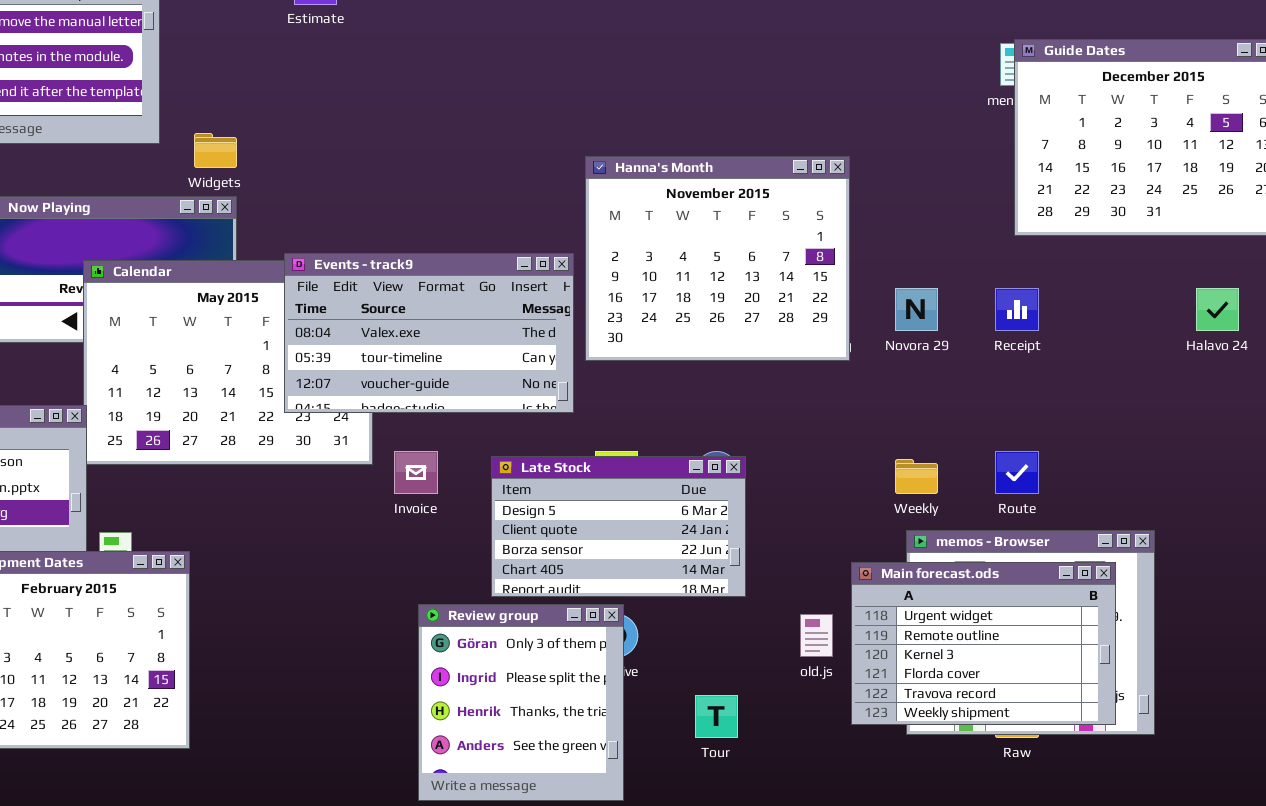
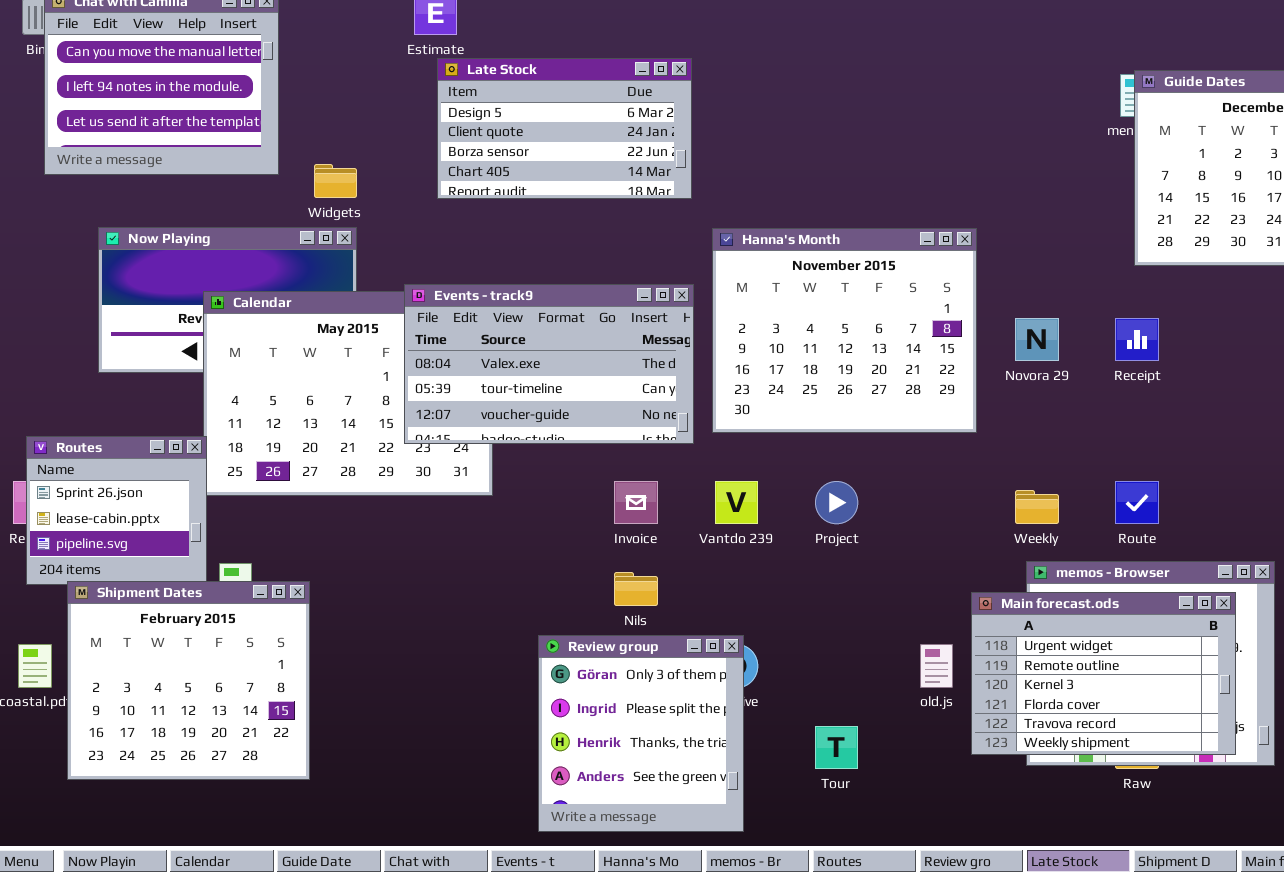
Hanna's Month: [585,156,850,361] -> [712,228,977,433], moved
Invoice: [394,451,438,494] -> [614,481,658,524], moved
Late Stock: [491,456,746,597] -> [437,58,692,199], moved

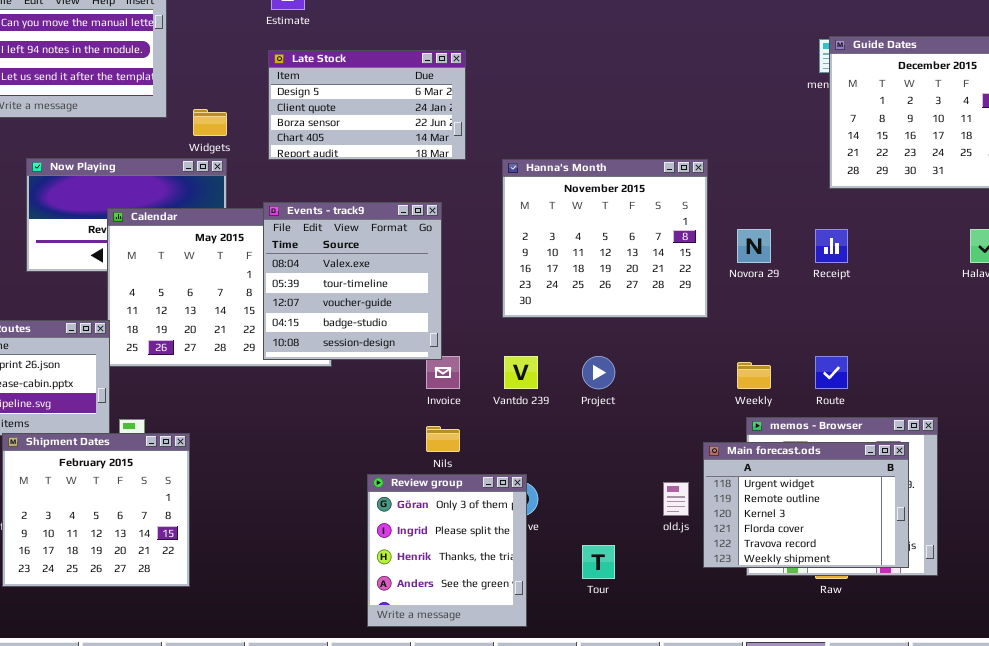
Late Stock: [437,58,692,199] -> [268,50,466,160], moved
Events - track9: [404,284,694,444] -> [263,202,442,360], resized

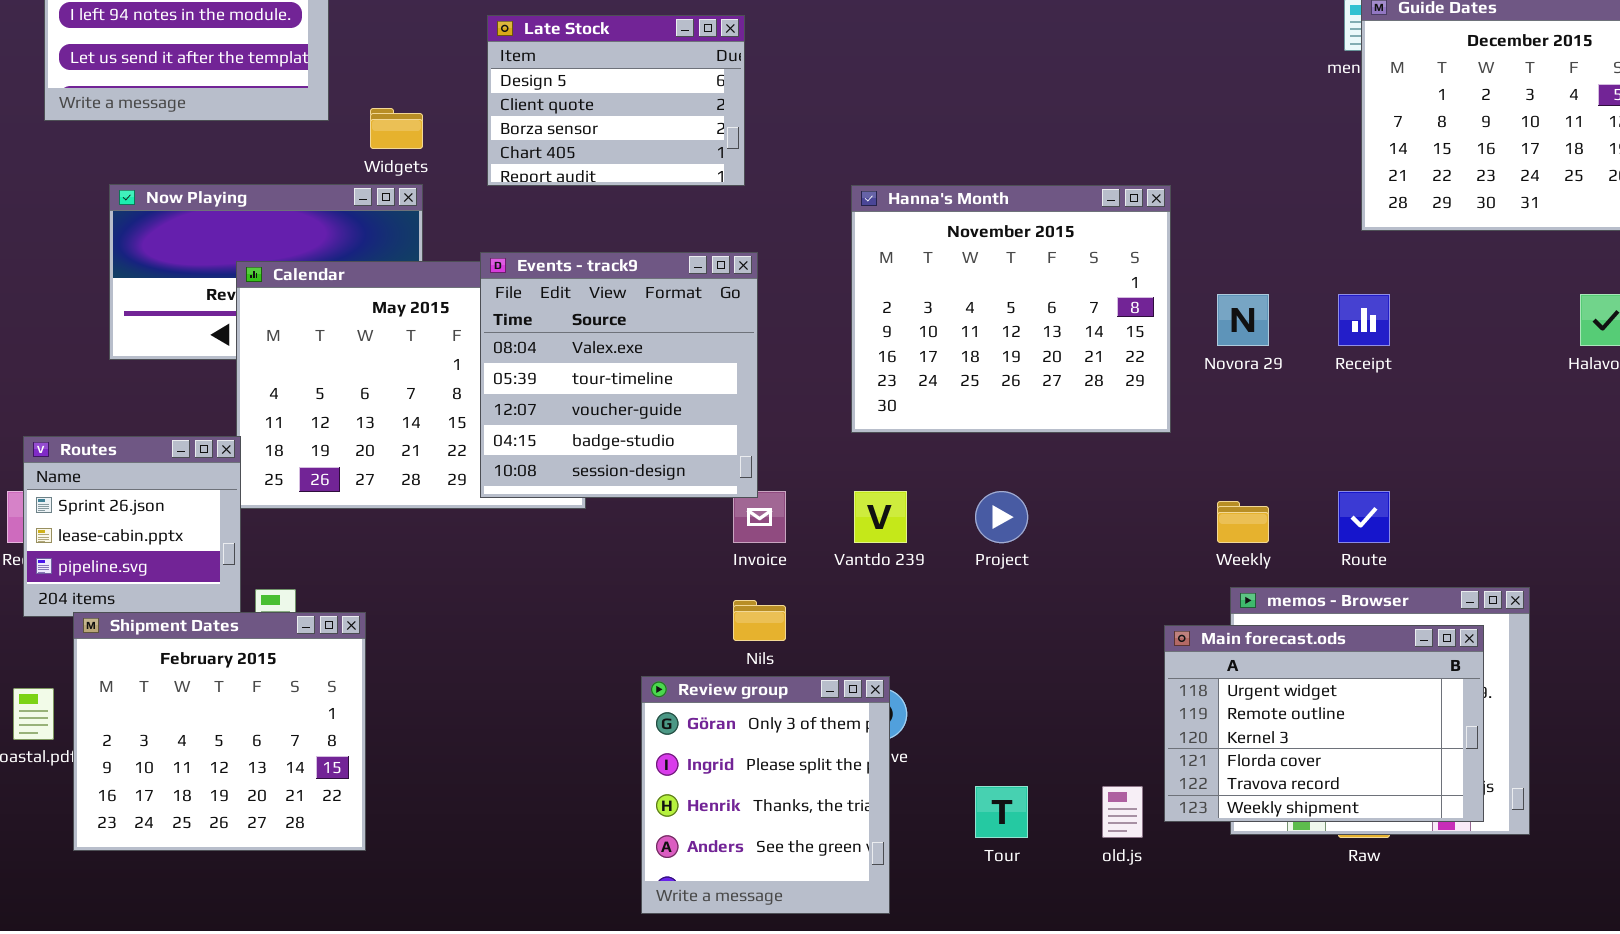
Late Stock: [268,50,466,160] -> [487,15,745,186], resized
old.js: [663,482,689,516] -> [1102,786,1143,838], moved

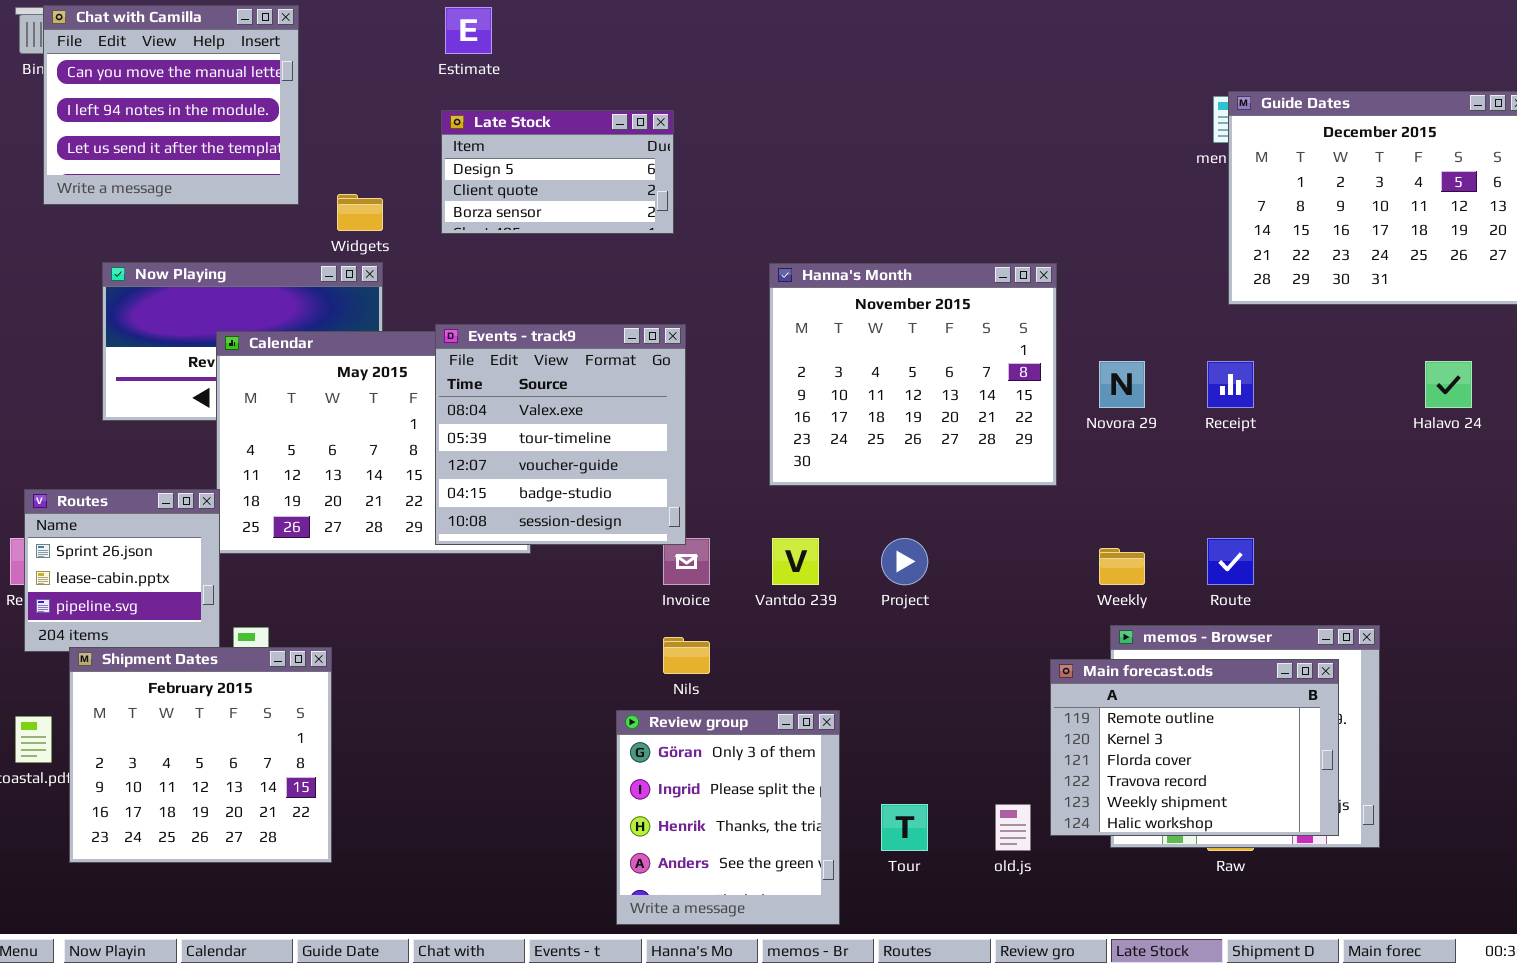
Late Stock: [487,15,745,186] -> [441,110,674,234], resized
Main forecast.ods: [1164,625,1484,822] -> [1050,659,1339,836], scrolled down 1 row
Review group: [641,676,890,914] -> [616,710,840,925], moved

